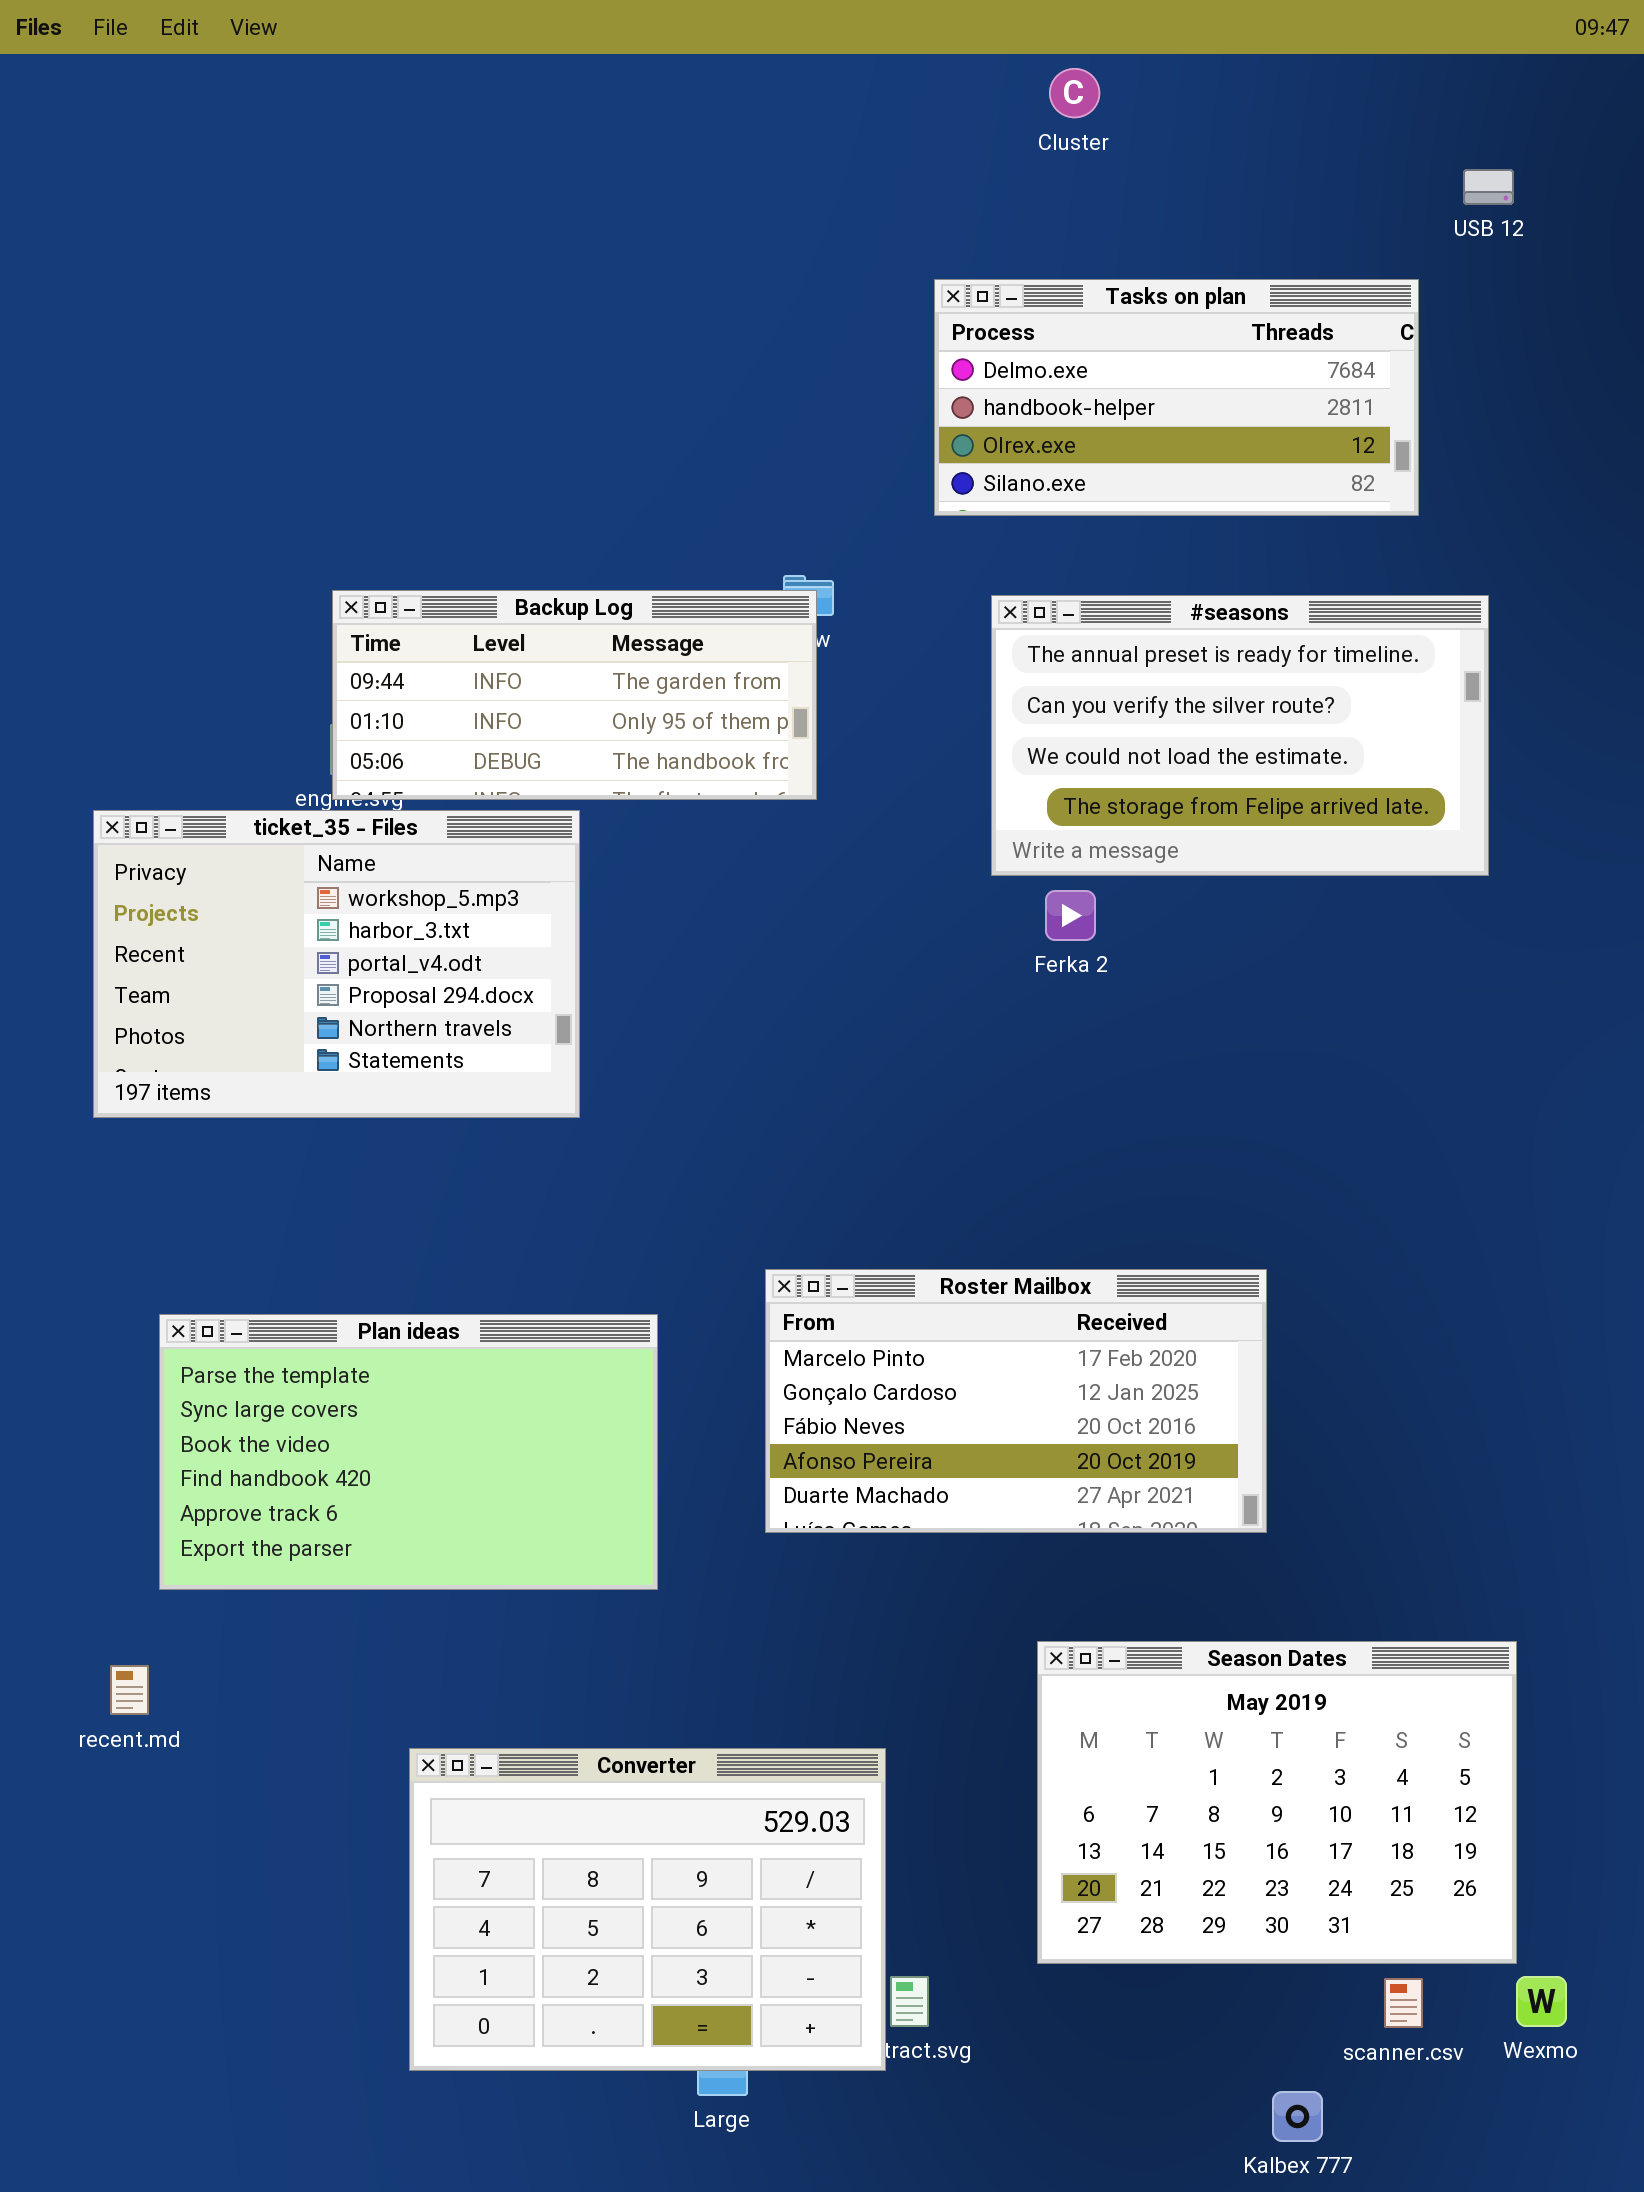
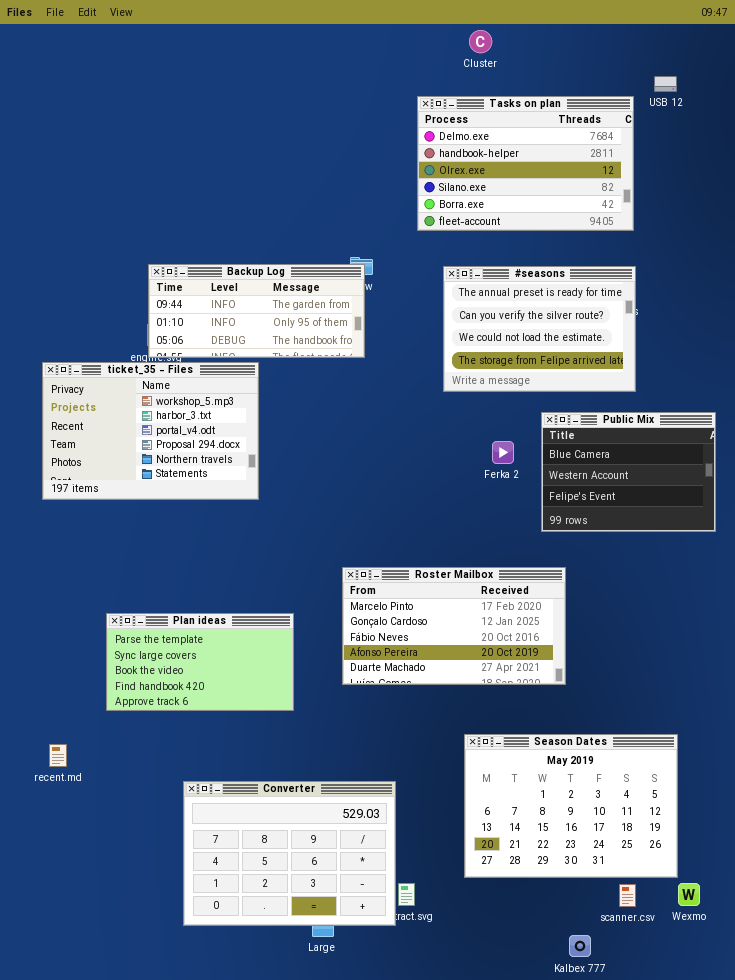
Tasks on plan: [934,279,1419,516] -> [417,96,634,231], resized
#seasons: [991,595,1489,876] -> [443,266,636,392], resized
Ferka 2: [1045,890,1096,941] -> [492,441,514,464], moved
Public Mix: none -> [541,412,716,532], opened
Plan ideas: [159,1314,658,1590] -> [106,613,294,711], resized

